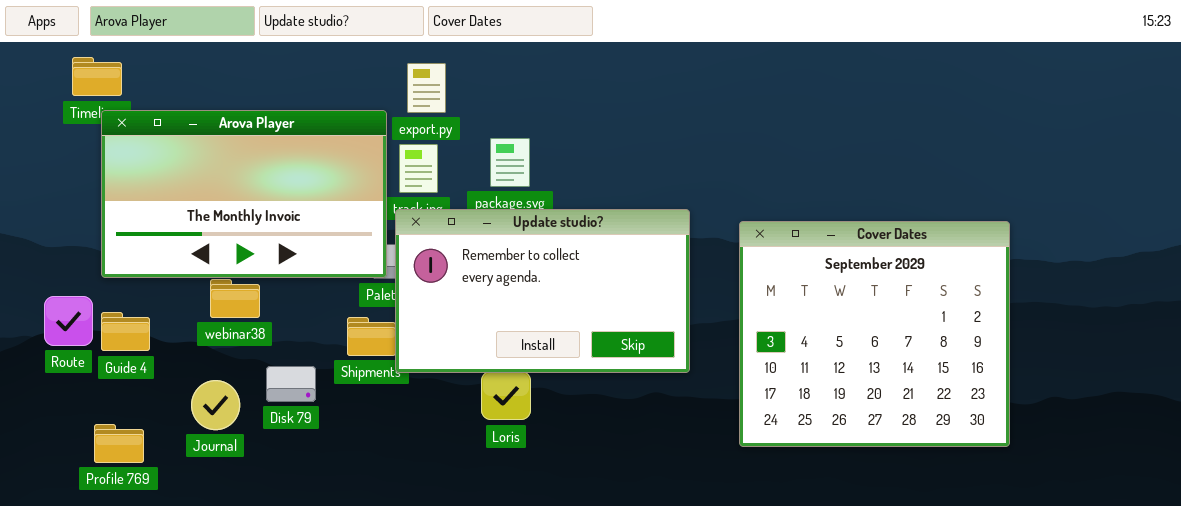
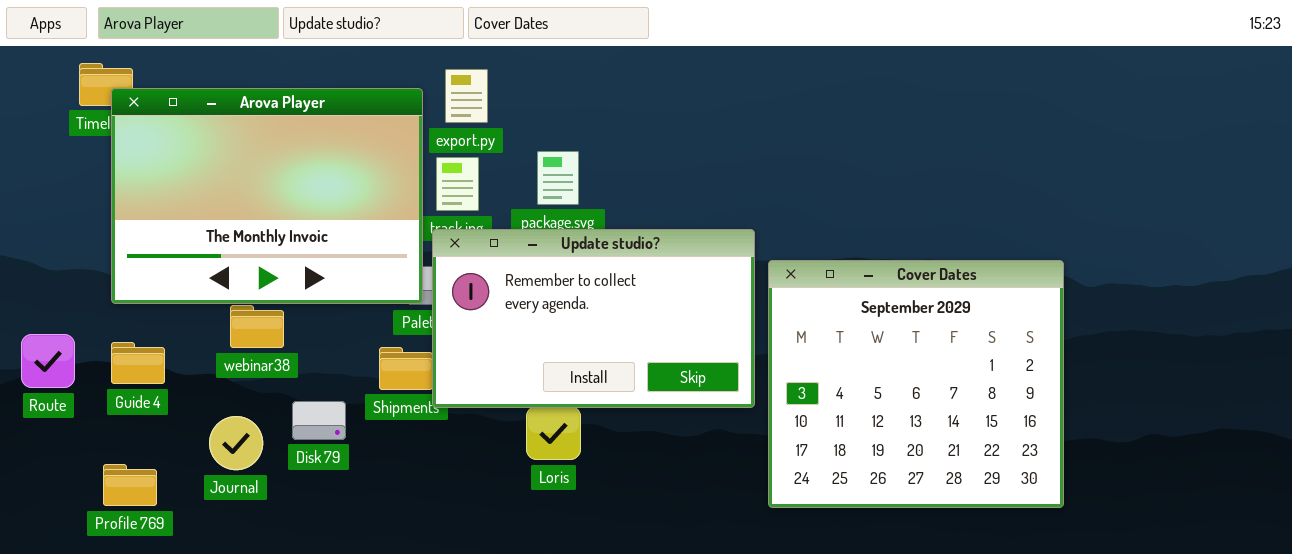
Arova Player: [101,110,387,278] -> [111,88,423,304], resized
Cover Dates: [739,221,1010,447] -> [768,260,1064,508], moved
Route: [44,296,93,346] -> [21,334,75,388], moved

